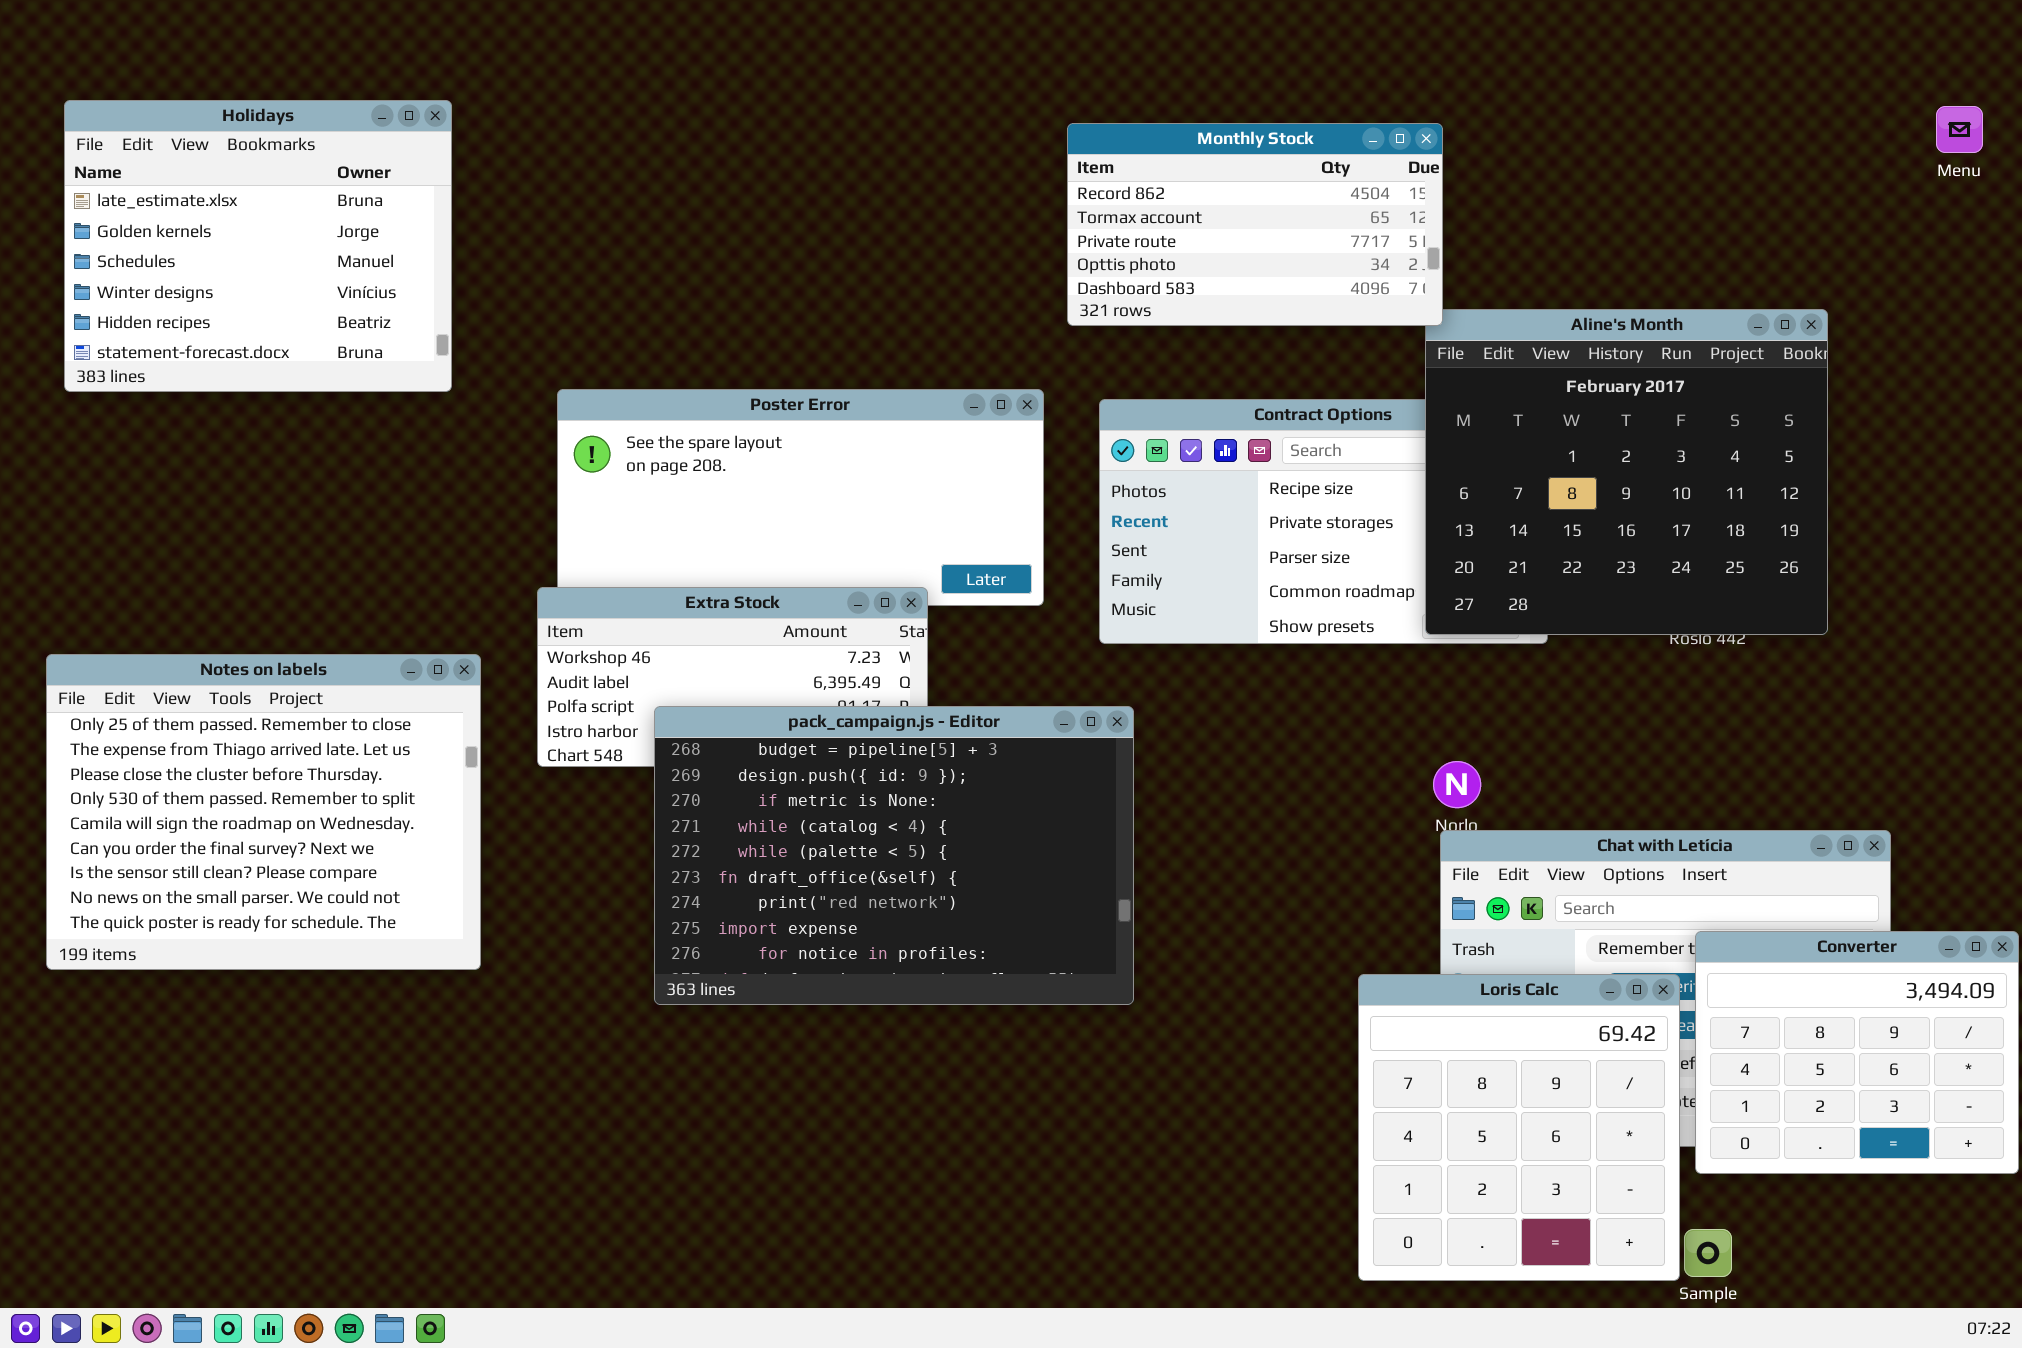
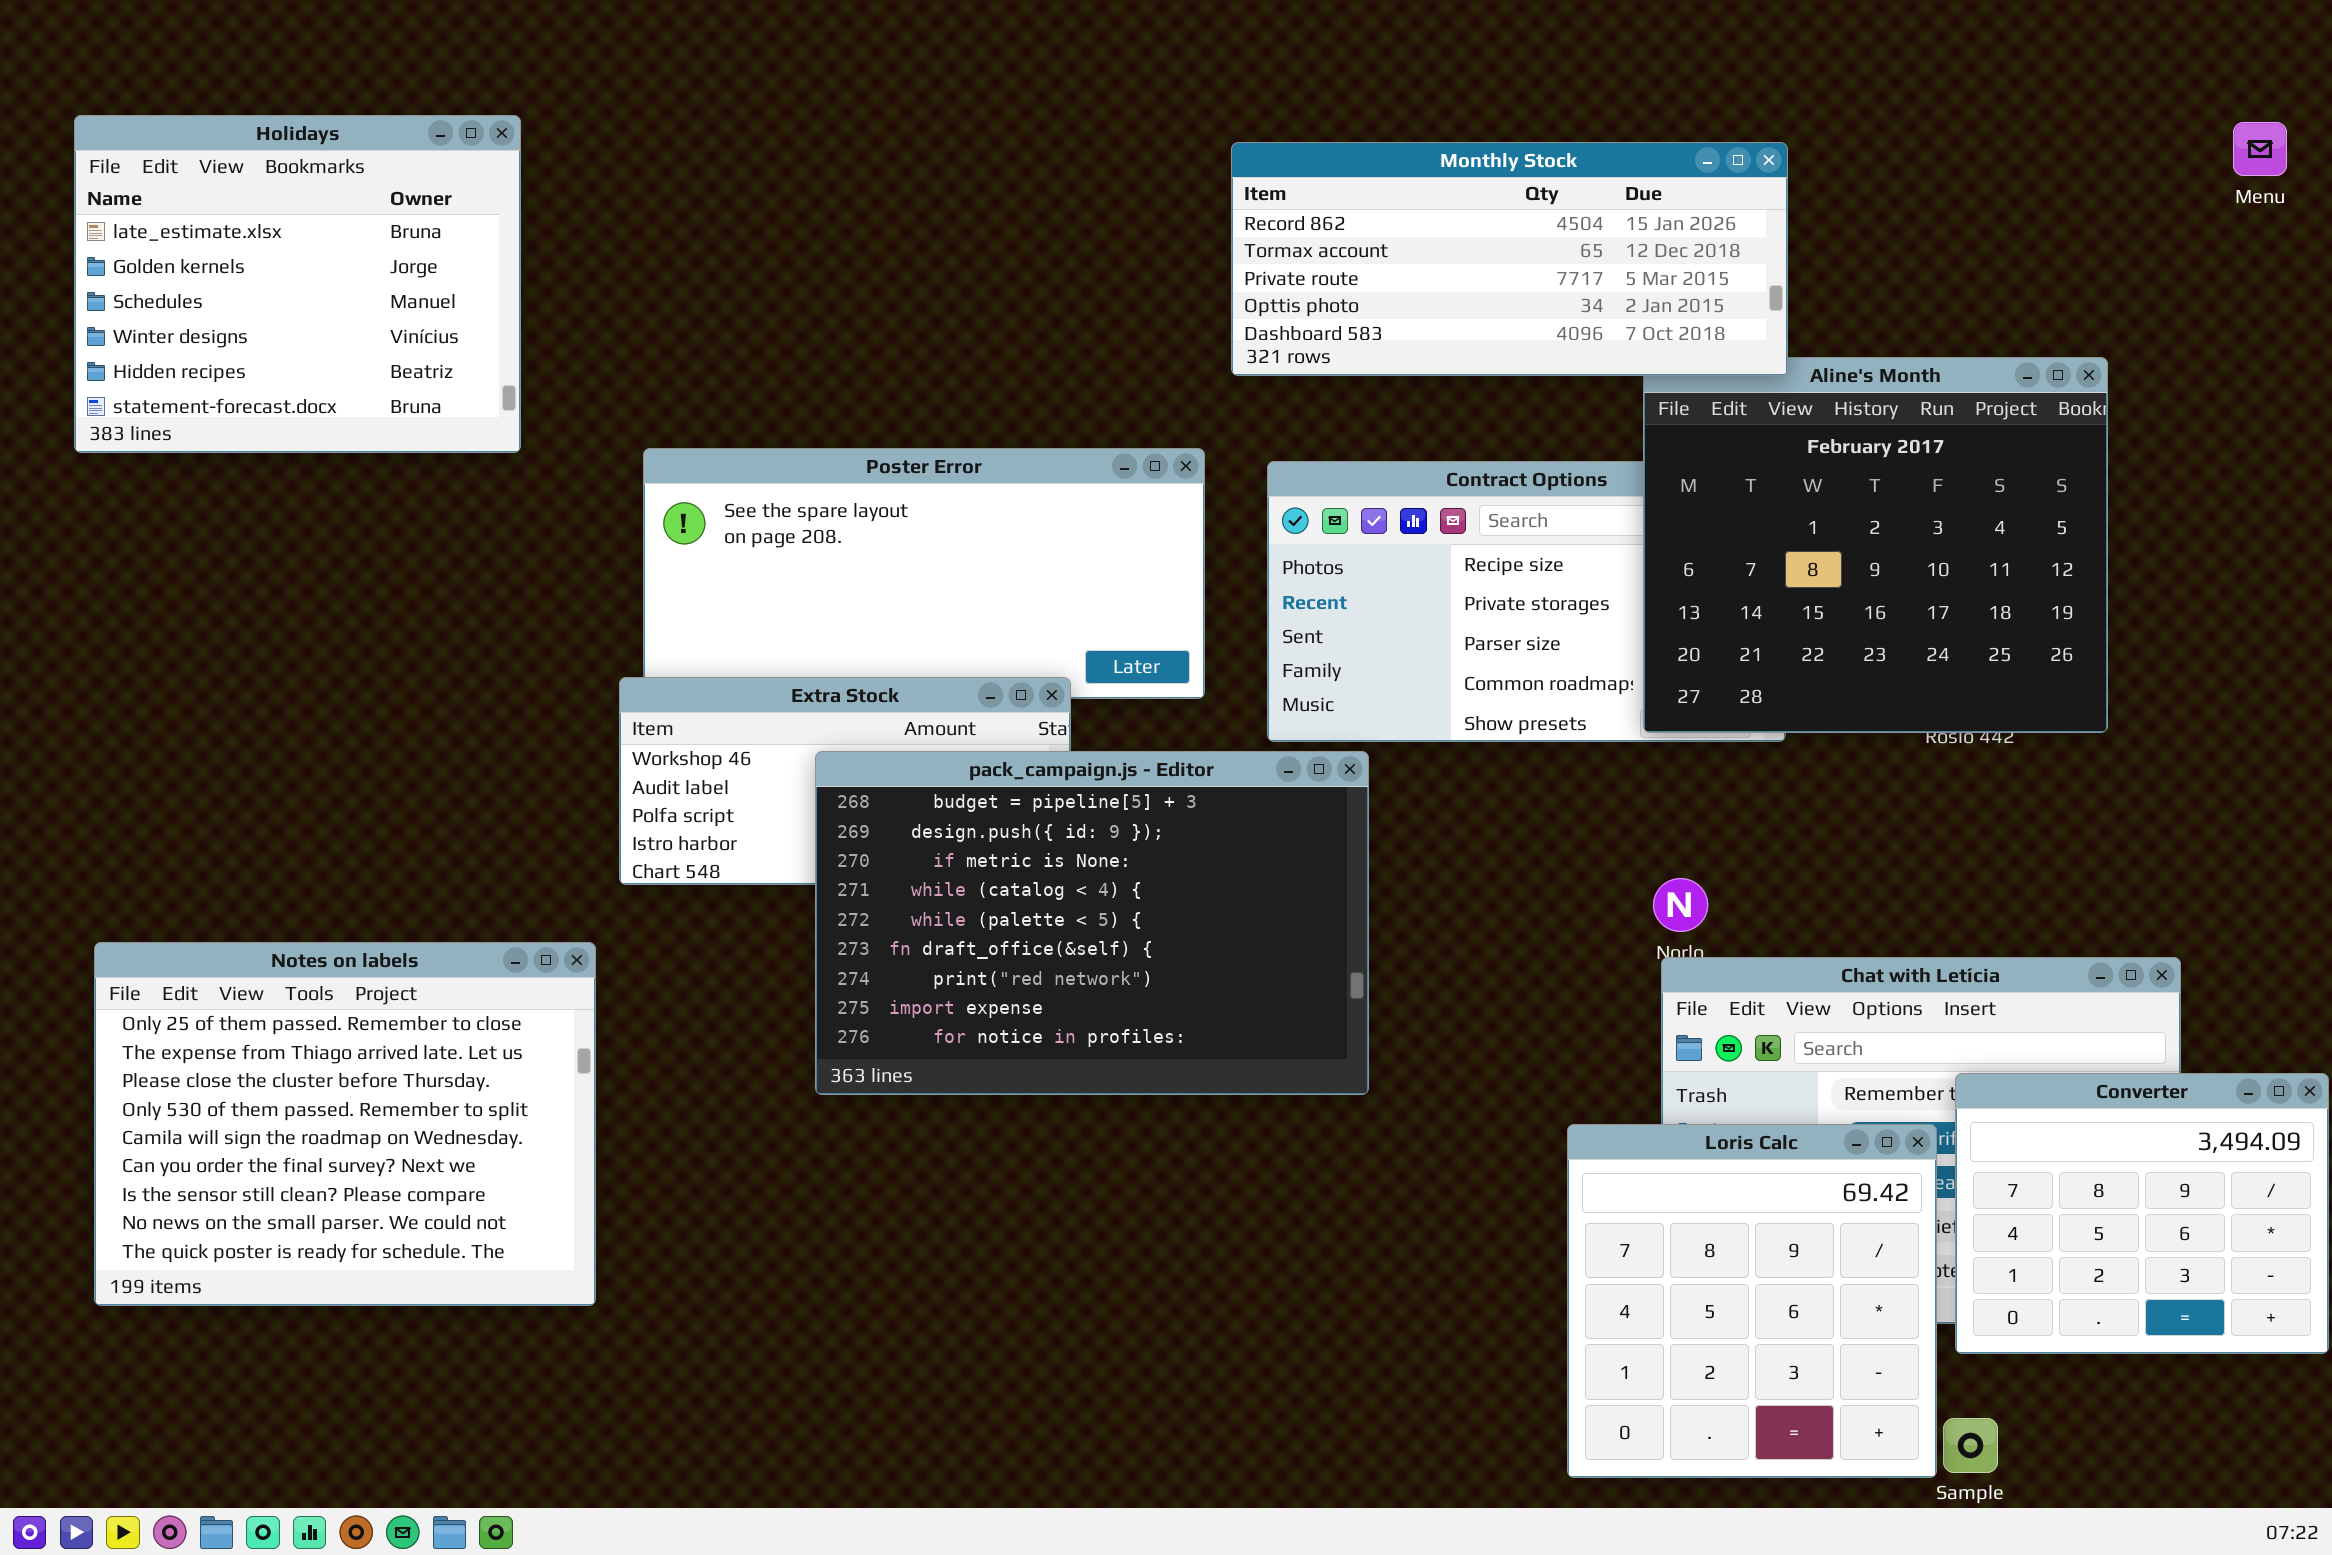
Monthly Stock: [1067,123,1443,326] -> [1231,142,1788,376], resized
Notes on labels: [46,654,481,970] -> [94,942,596,1306], moved
pack_campaign.js - Editor: [654,706,1134,1005] -> [815,751,1369,1095], moved

